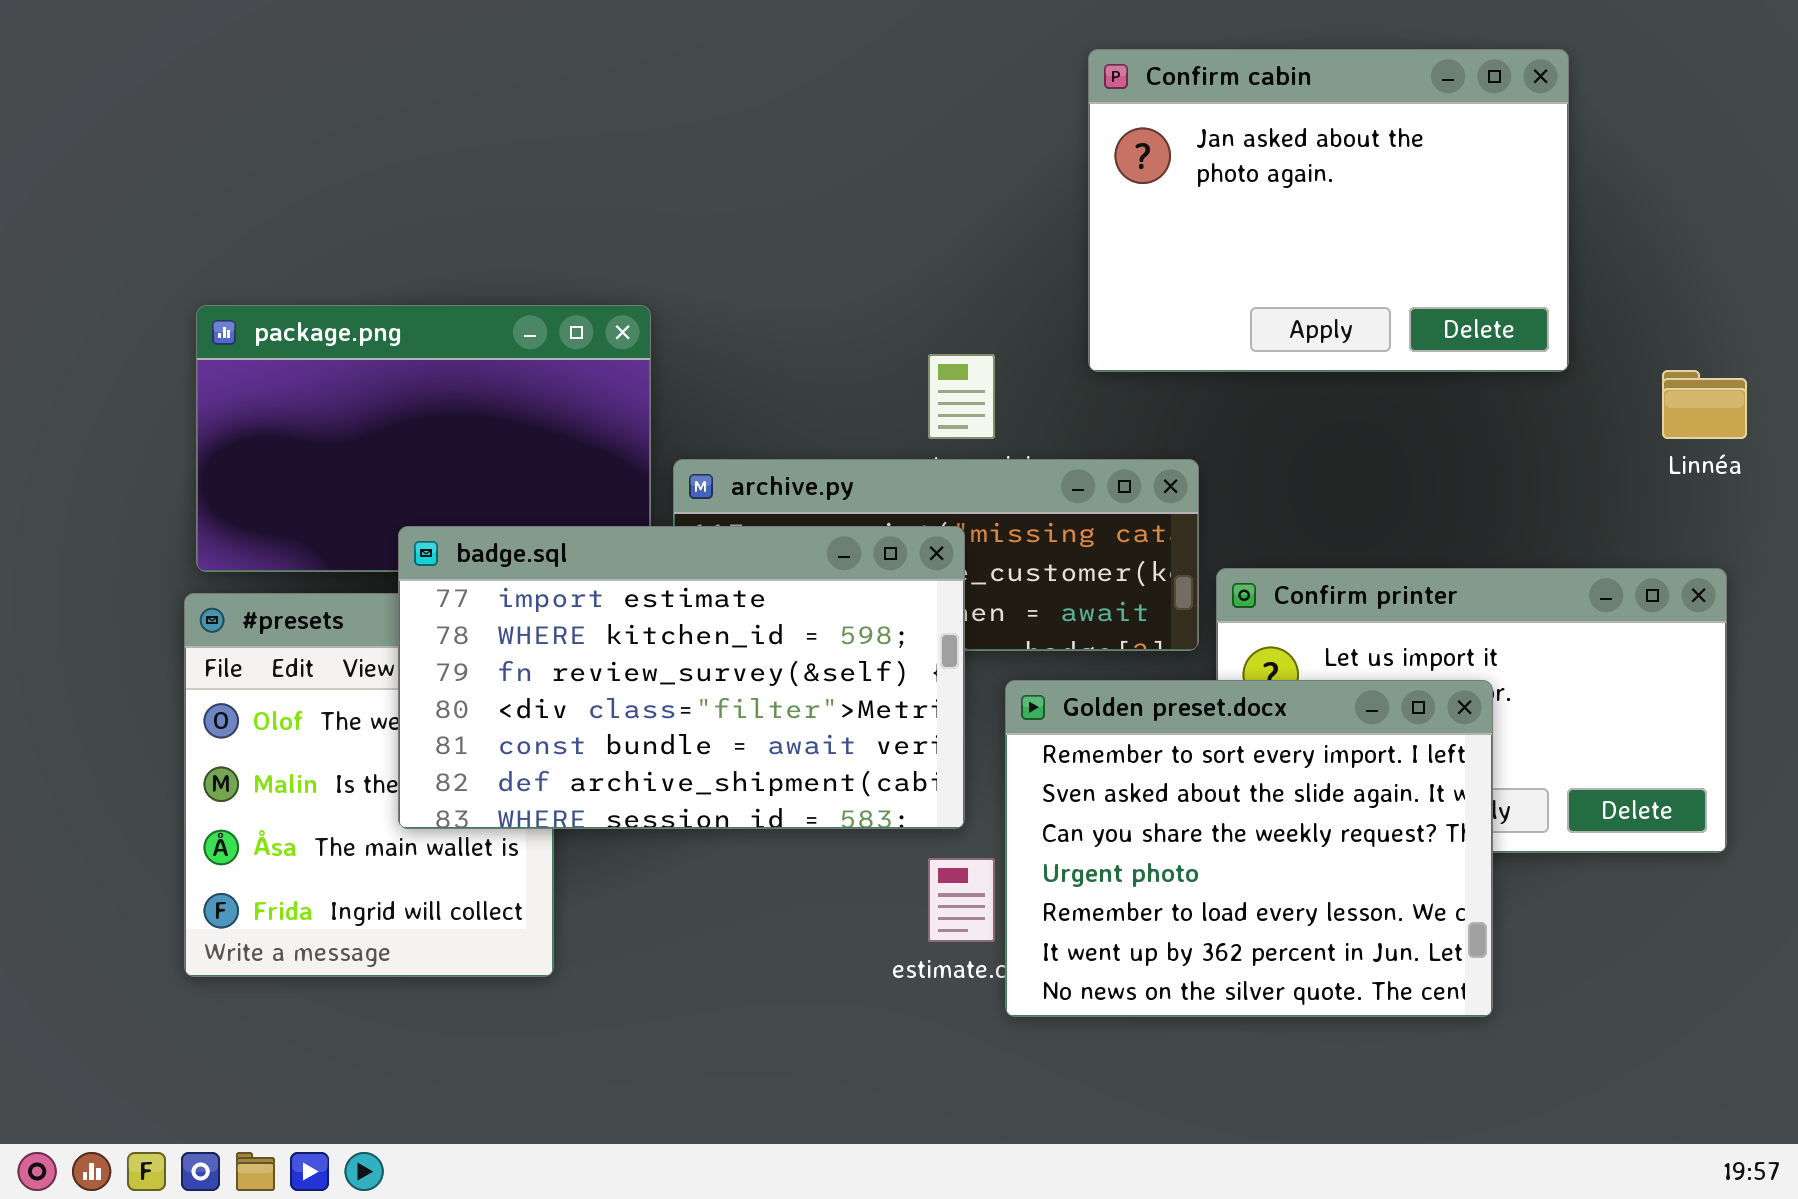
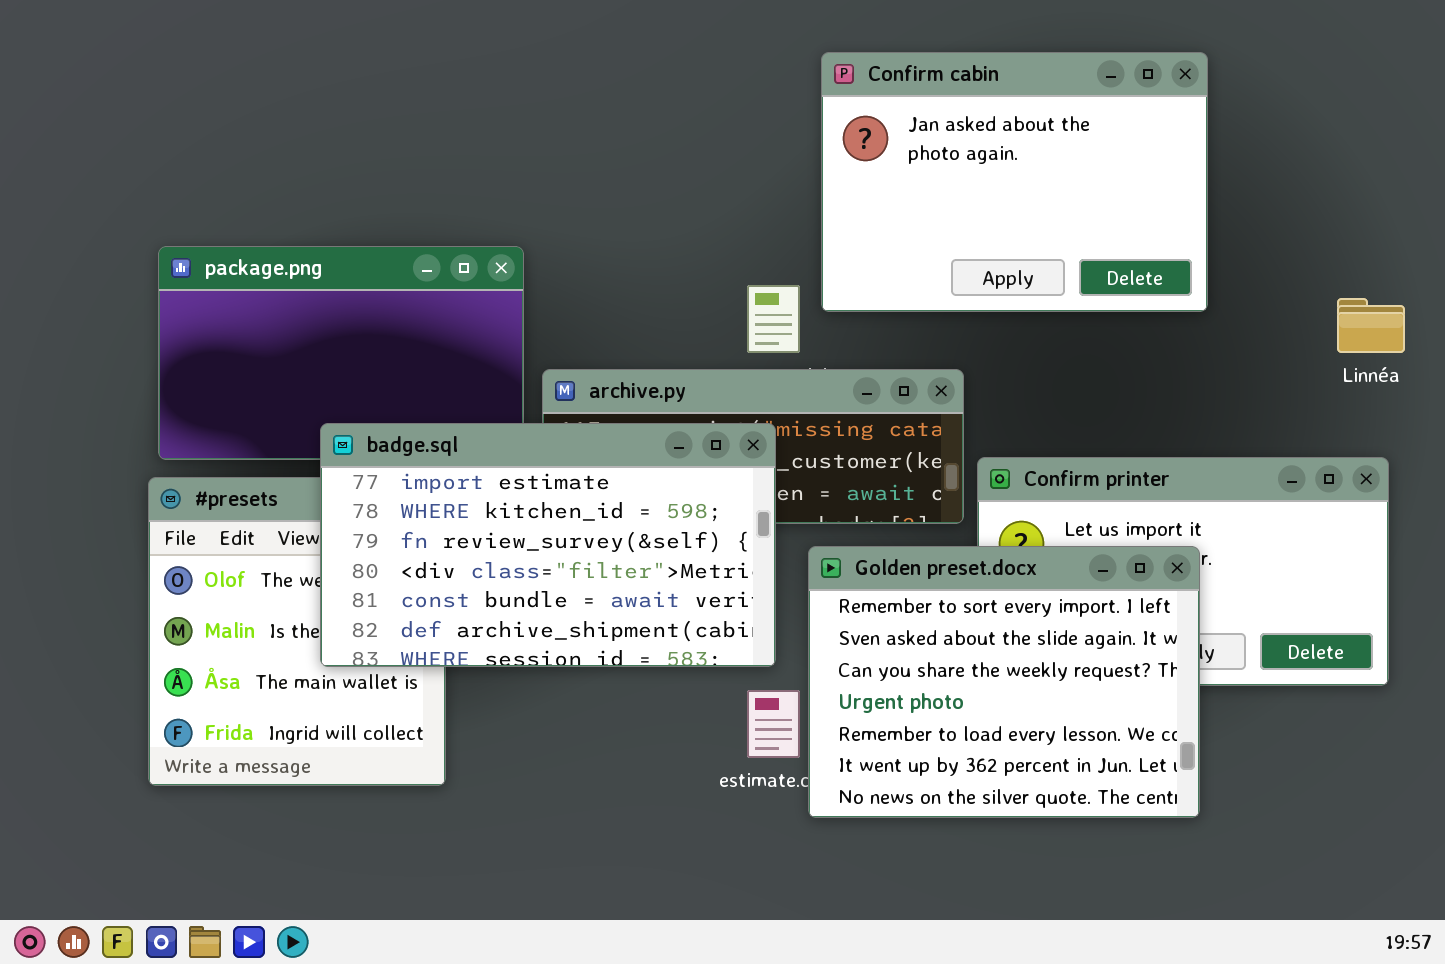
Confirm cabin: [1088,49,1569,372] -> [821,52,1208,312], moved

